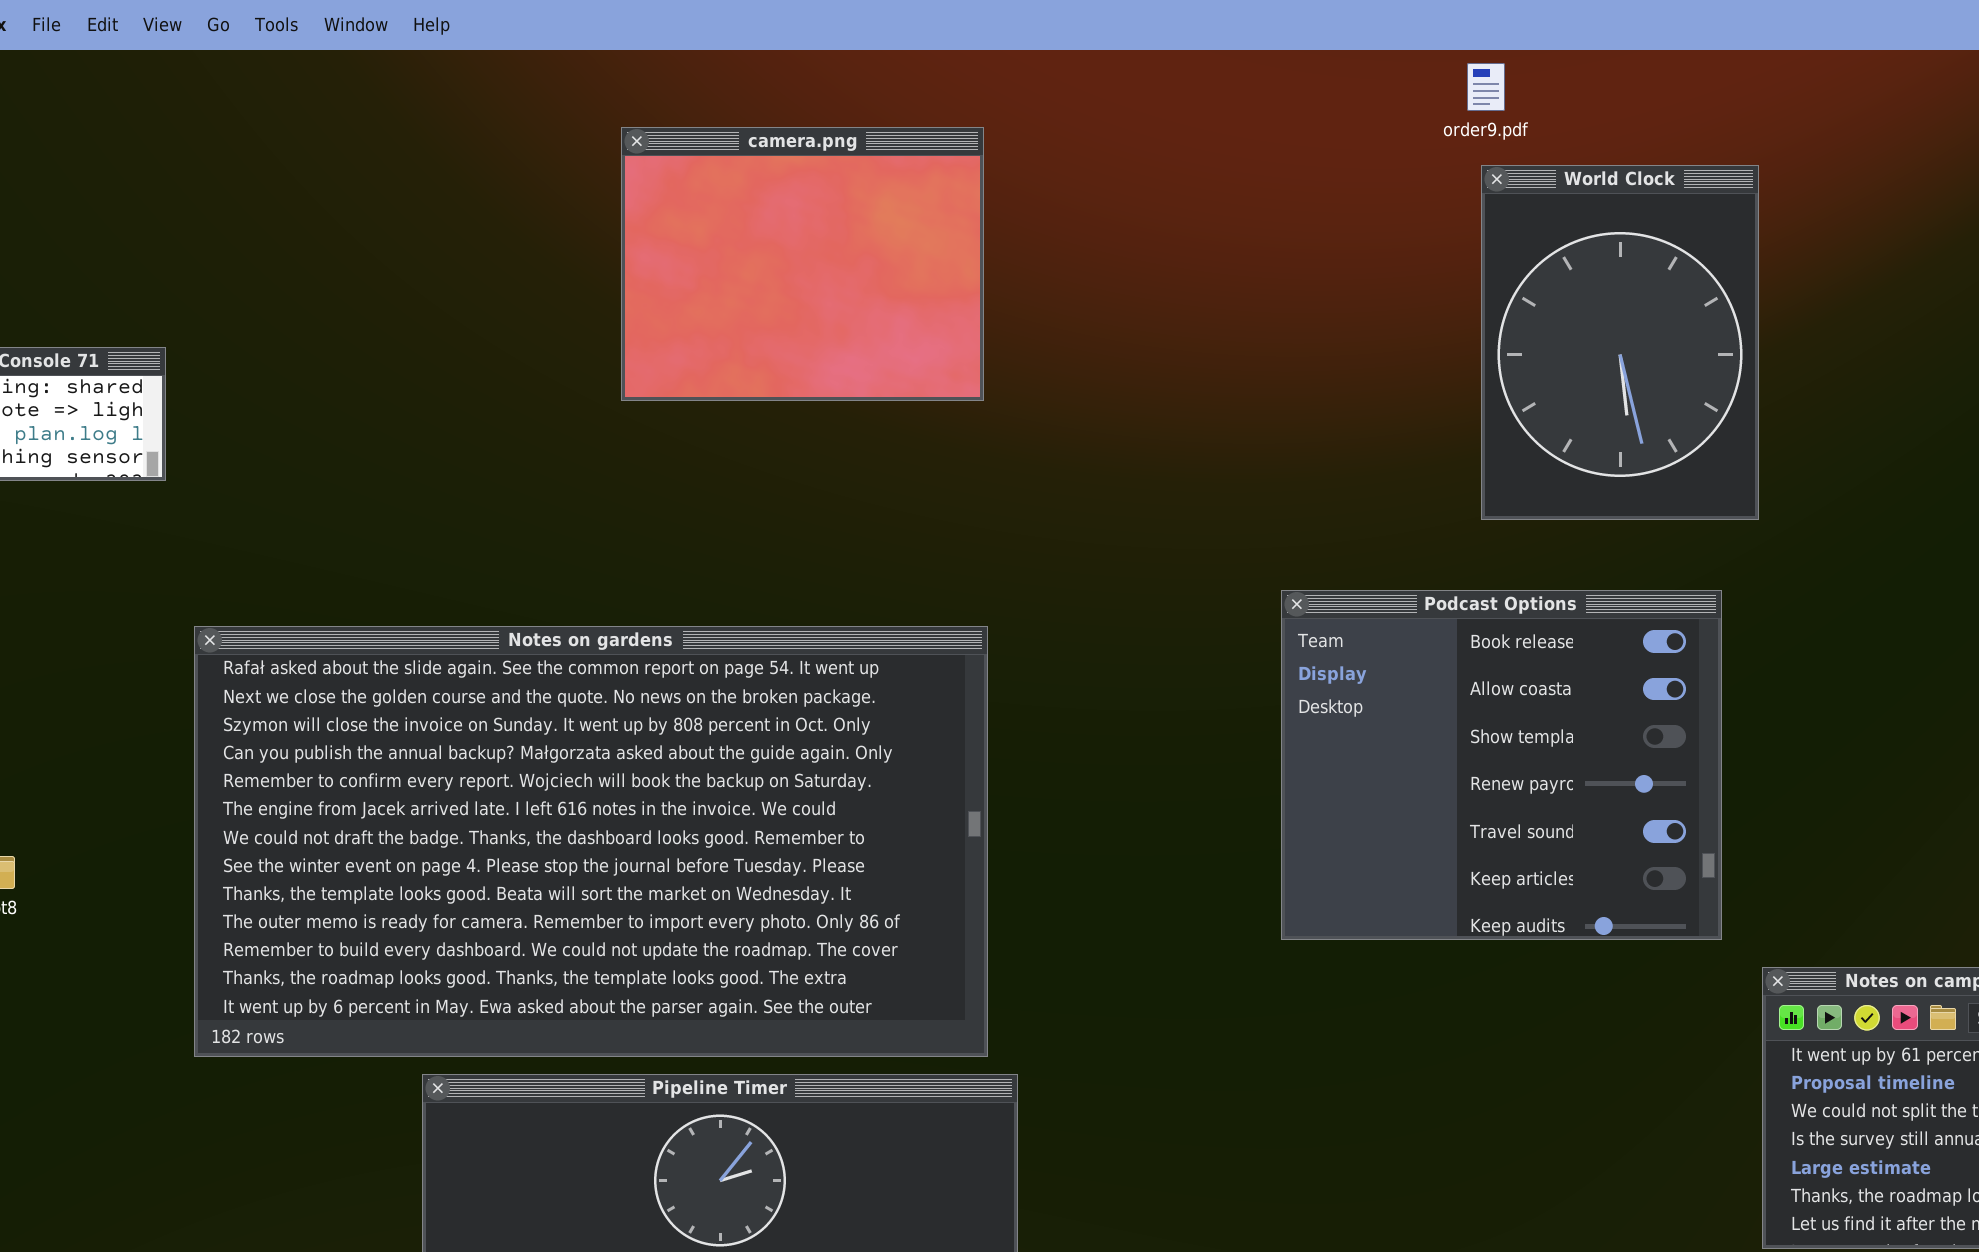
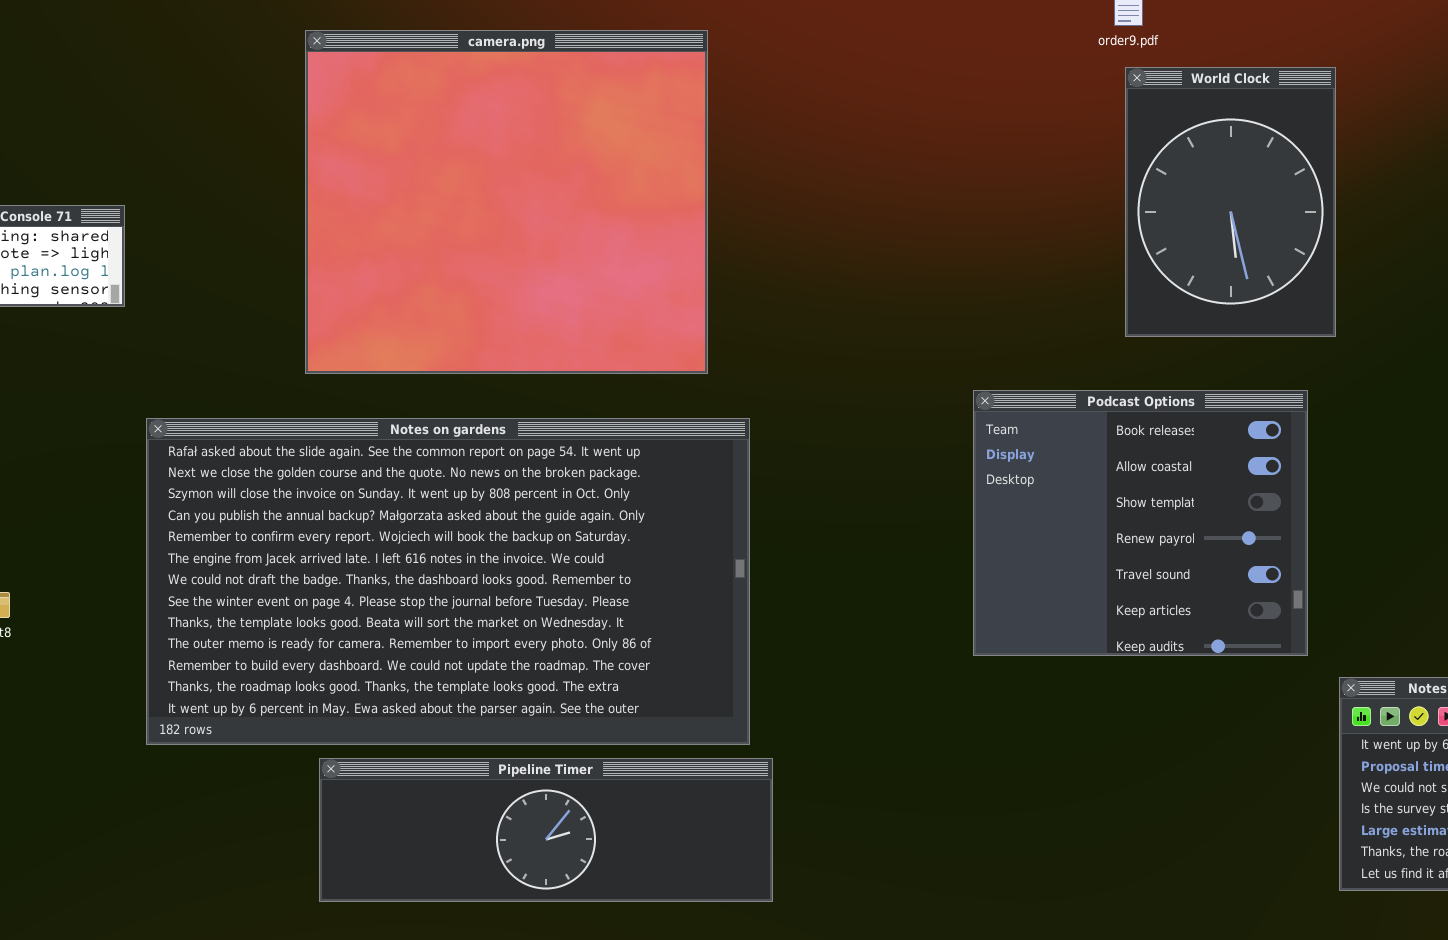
camera.png: [621,127,984,401] -> [305,30,708,374], moved, resized

